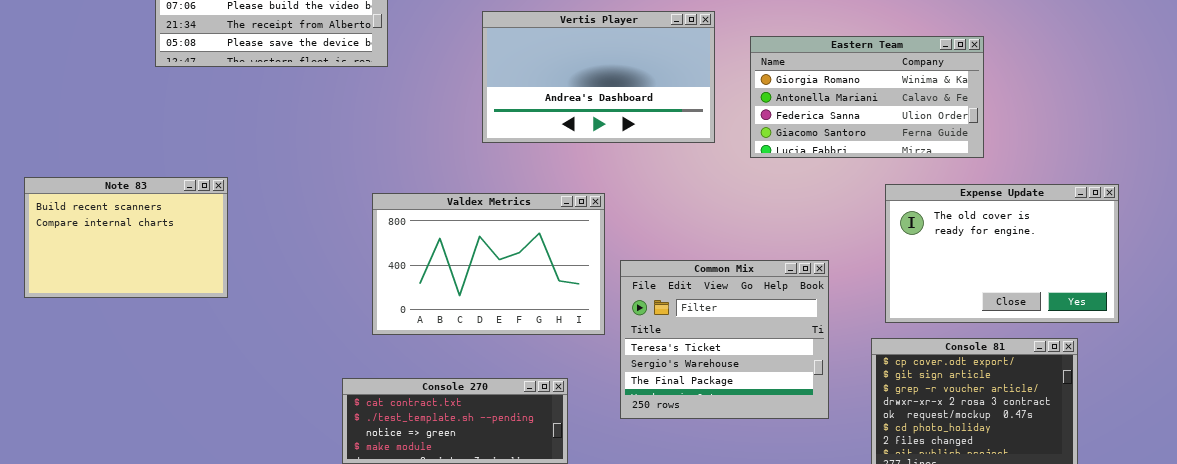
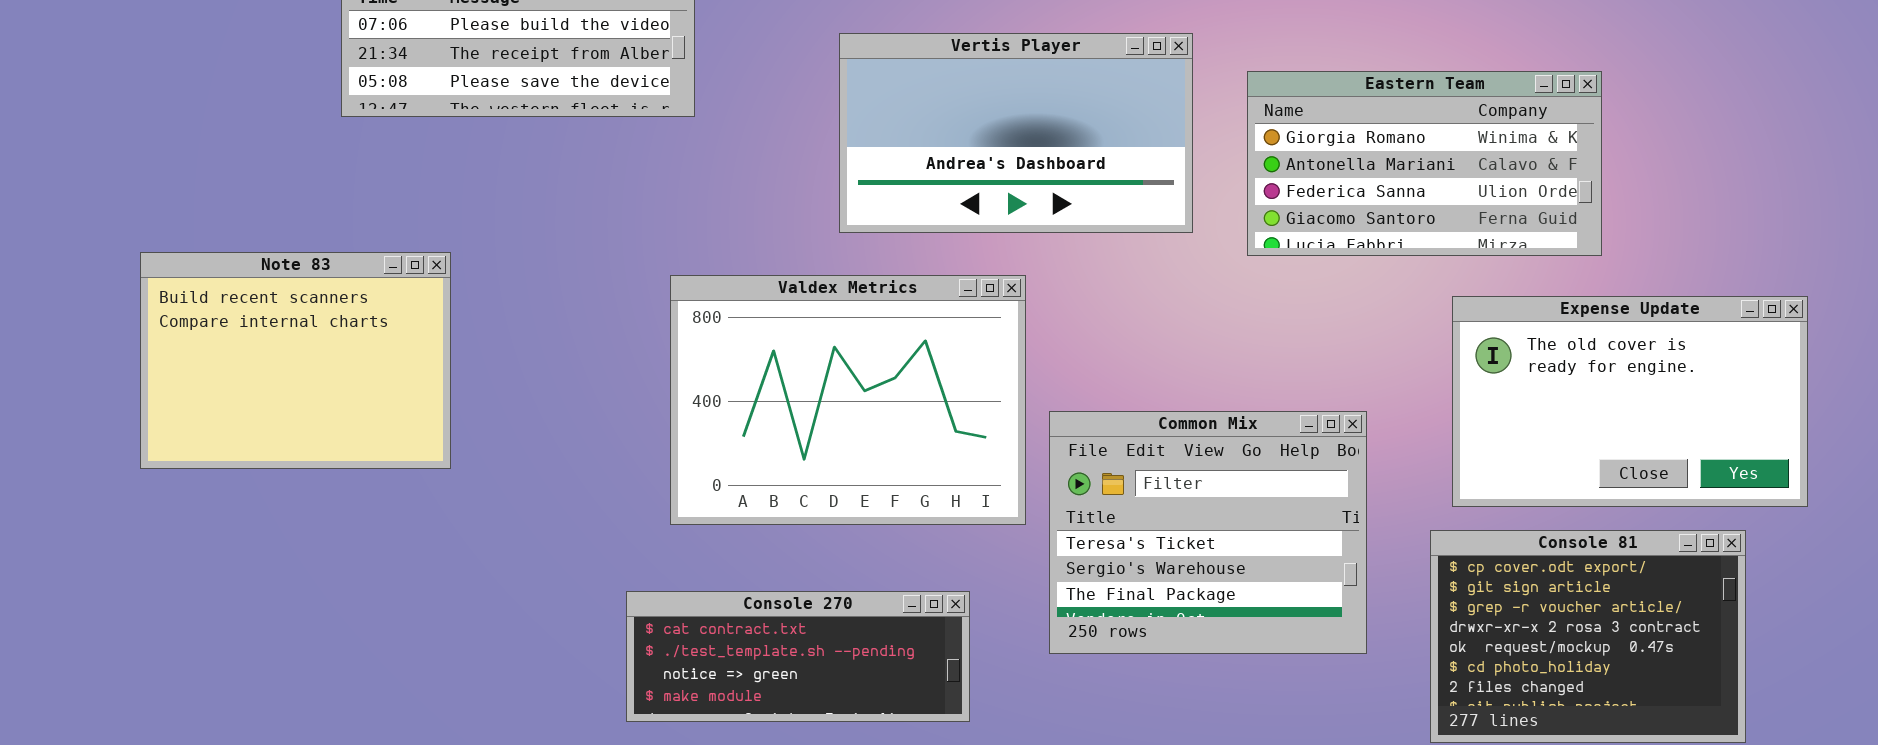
Note 83: [24,177,228,298] -> [140,252,451,469], resized
Valdex Metrics: [372,193,605,335] -> [670,275,1026,525], resized

